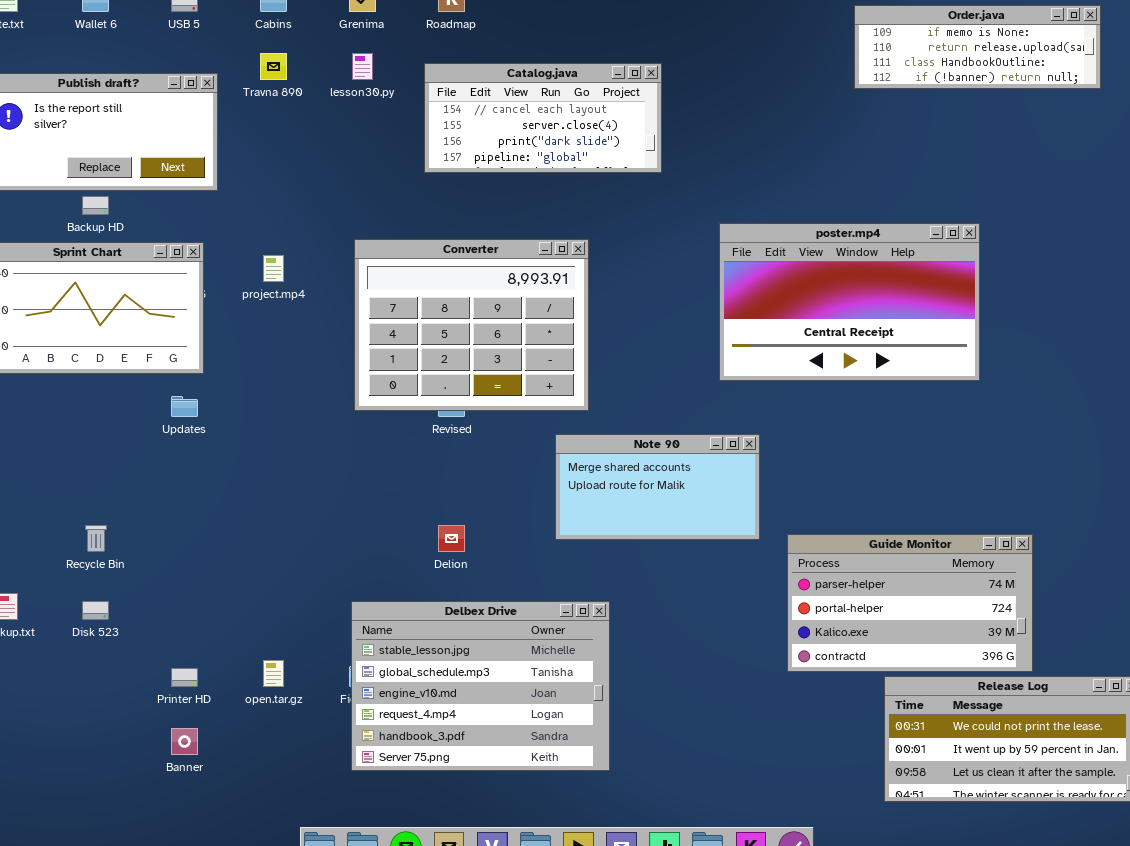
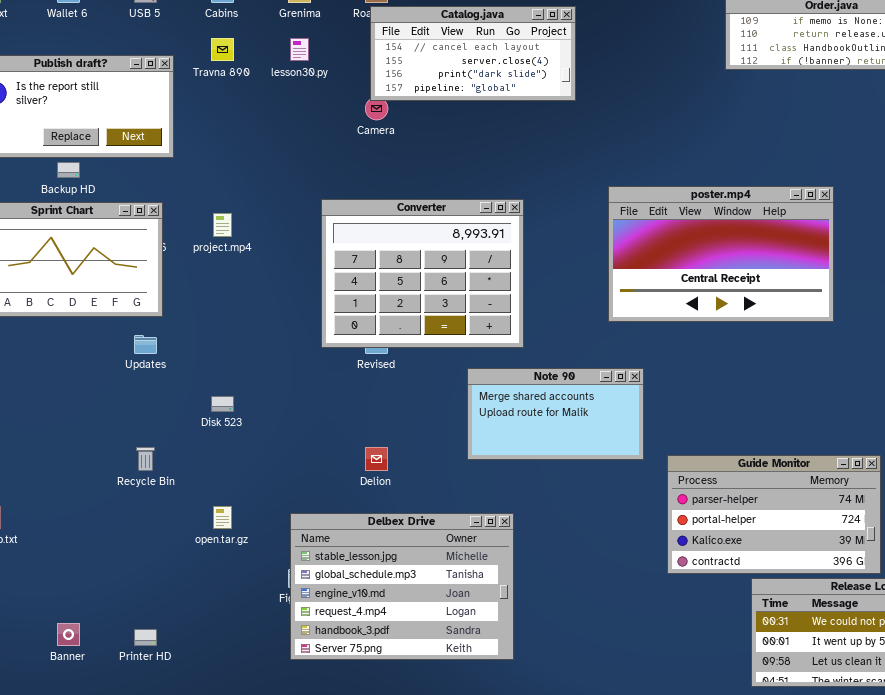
Catalog.java: [424,63,662,173] -> [370,6,576,101], moved
Converter: [354,239,589,411] -> [321,199,524,348], moved
Recycle Bin: [85,525,107,552] -> [136,447,155,471], moved
Disk 523: [82,601,109,620] -> [211,396,234,412], moved
open.tar.gz: [263,660,284,687] -> [213,506,232,529], moved
Printer HD: [171,668,198,687] -> [134,629,157,646], moved
Banner: [171,728,198,755] -> [57,623,80,646], moved

